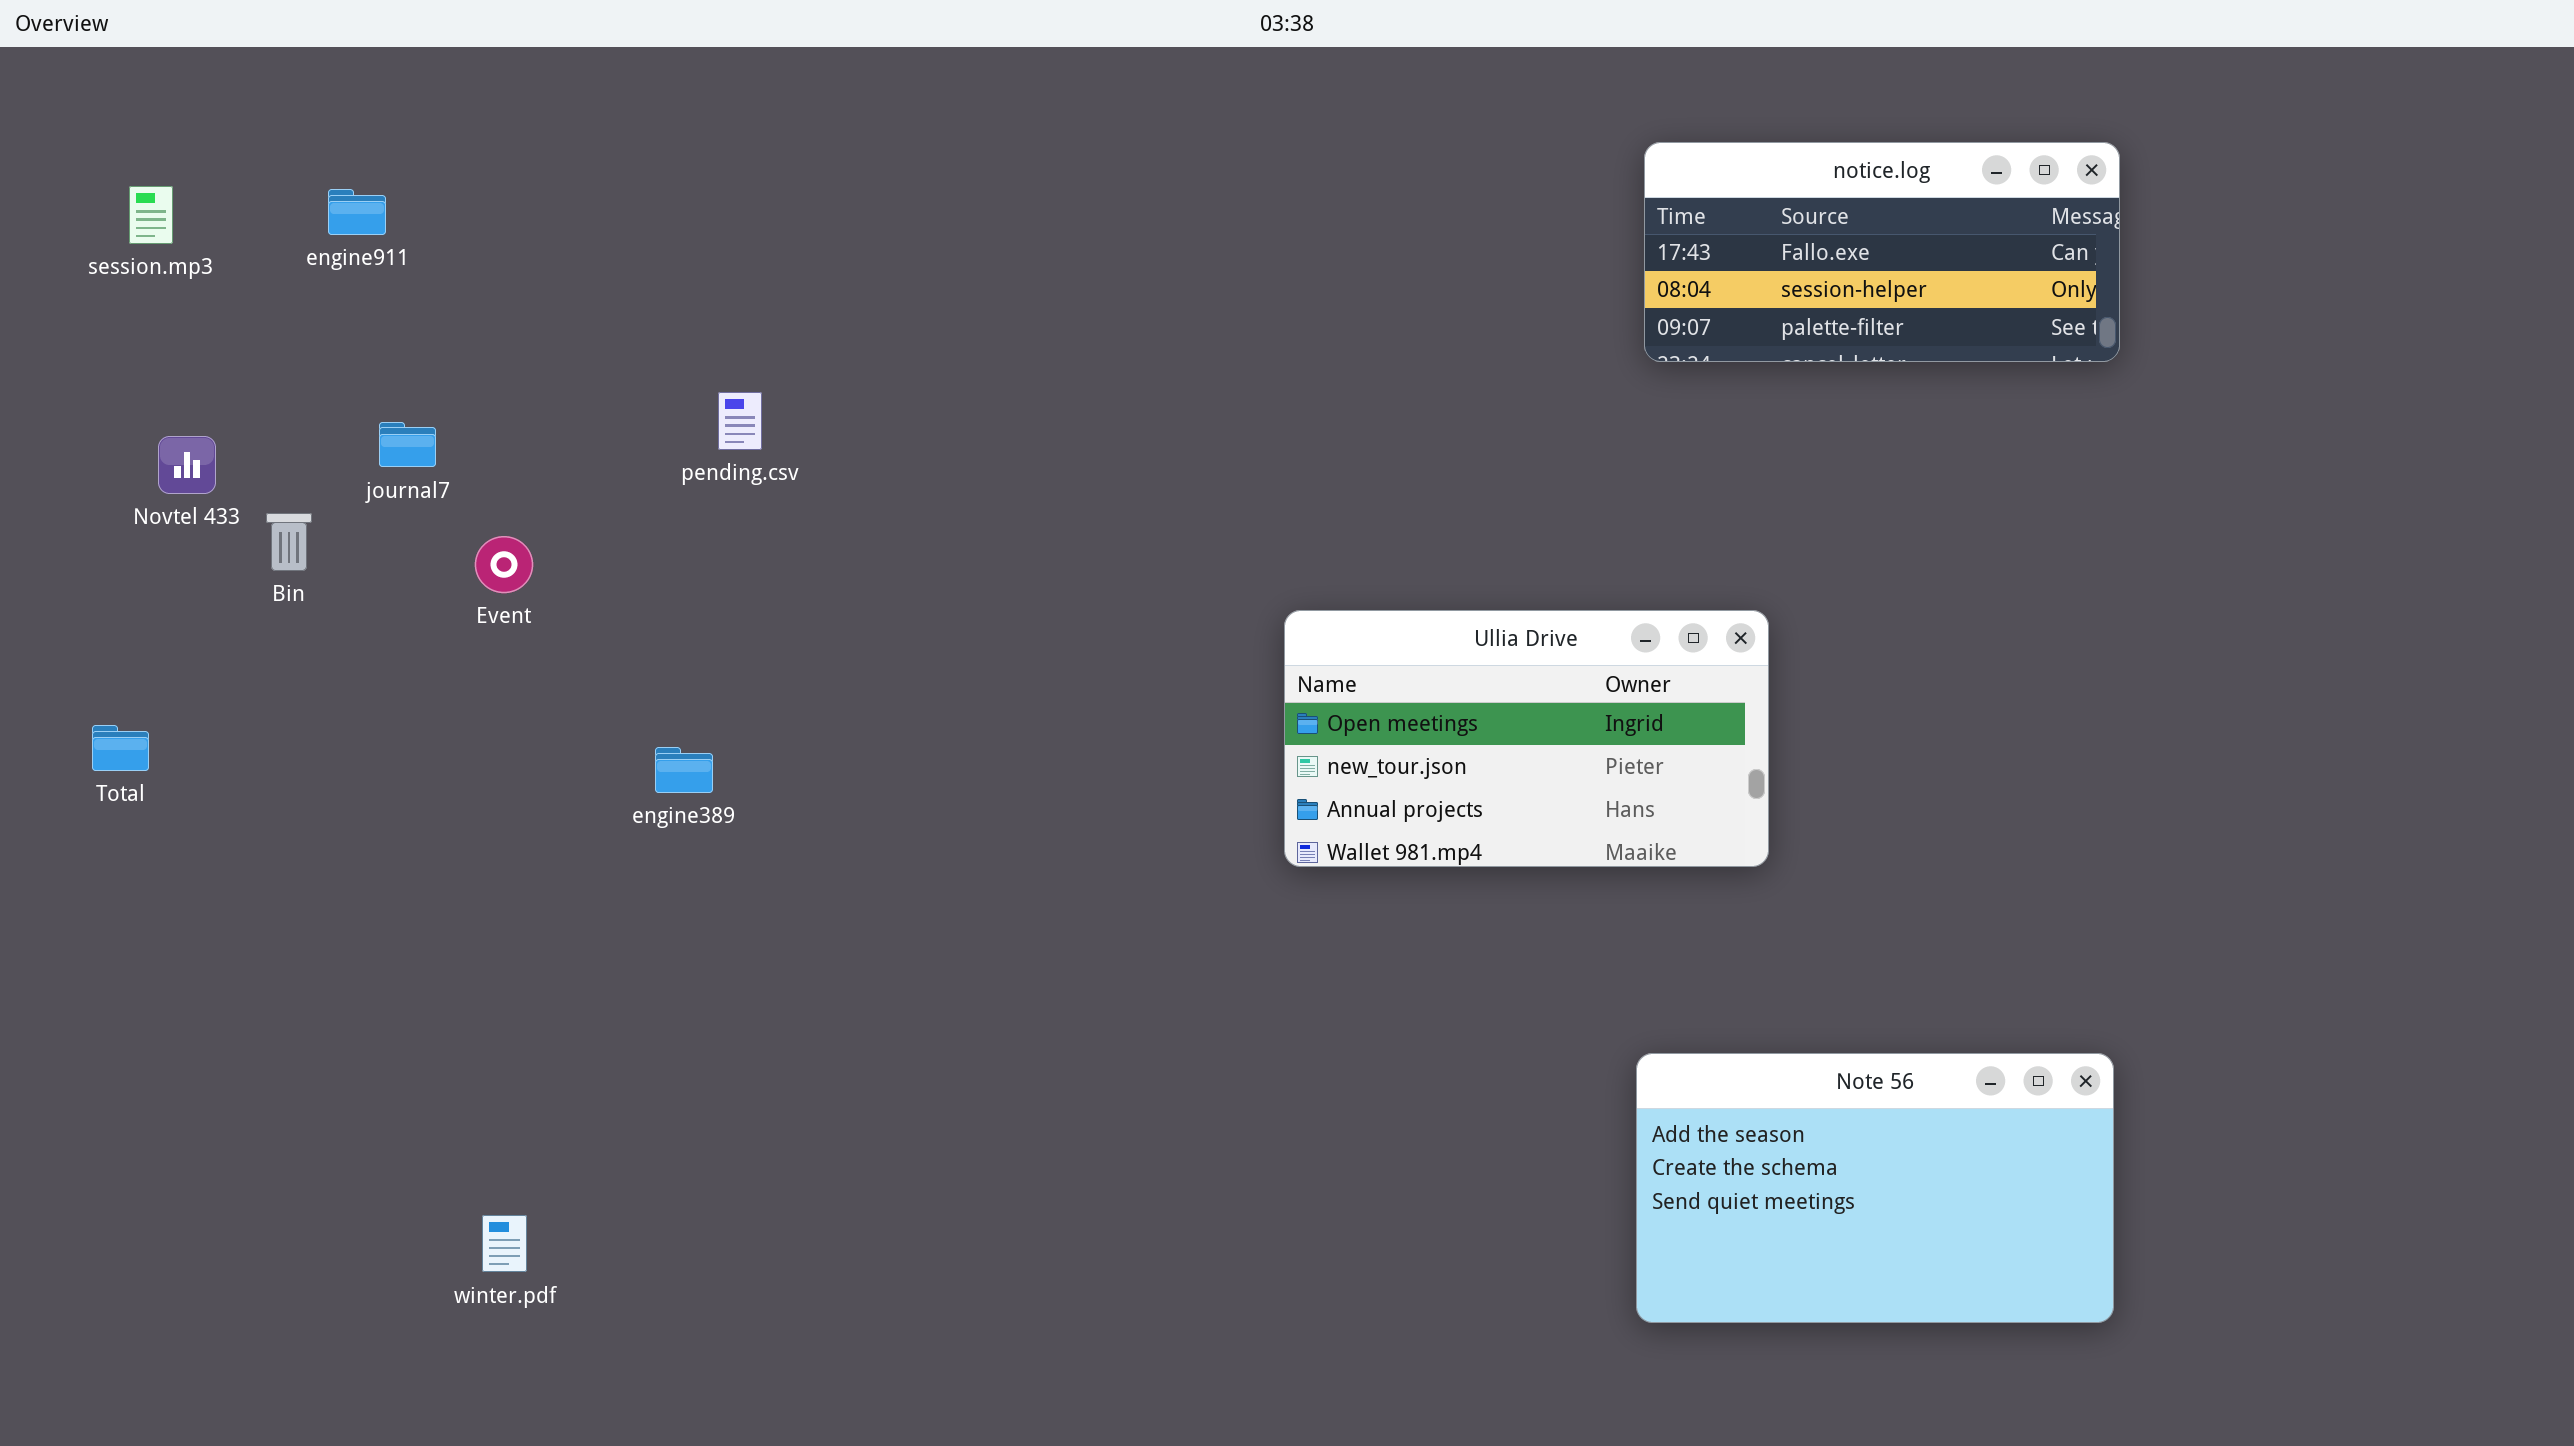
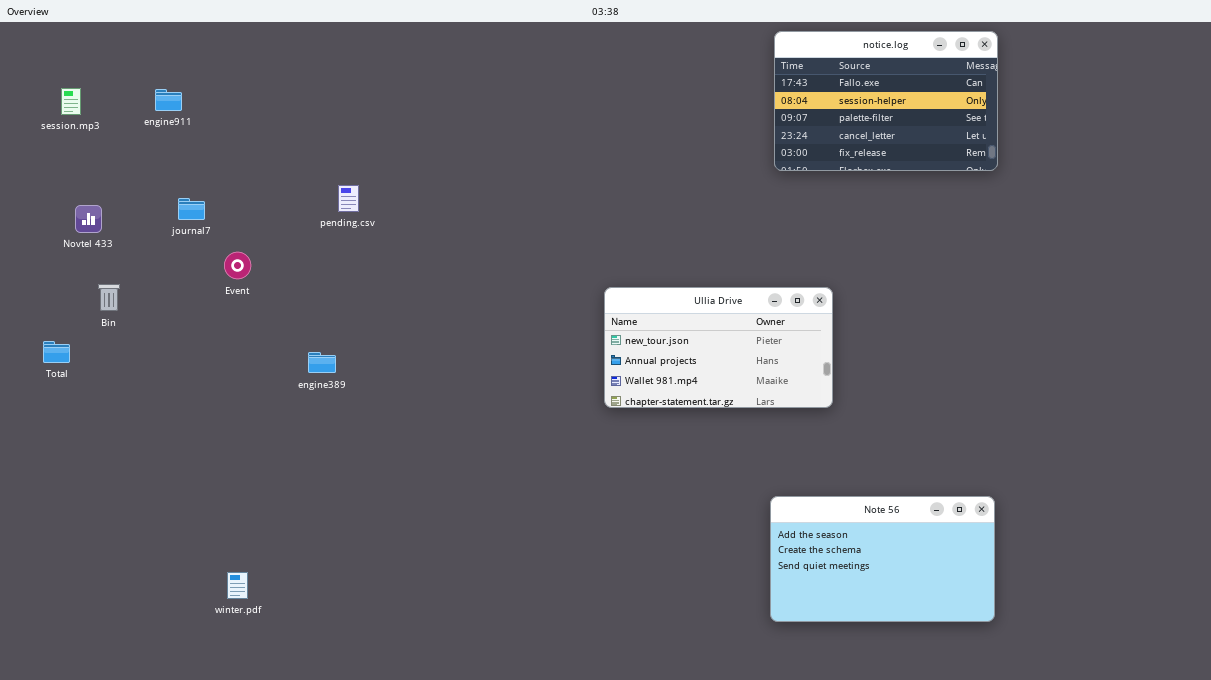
notice.log: [1644,142,2120,362] -> [774,31,998,171], resized
Bin: [266,513,312,571] -> [98,284,120,311], moved
Ullia Drive: [1284,610,1769,867] -> [604,287,833,408], scrolled down 1 row

